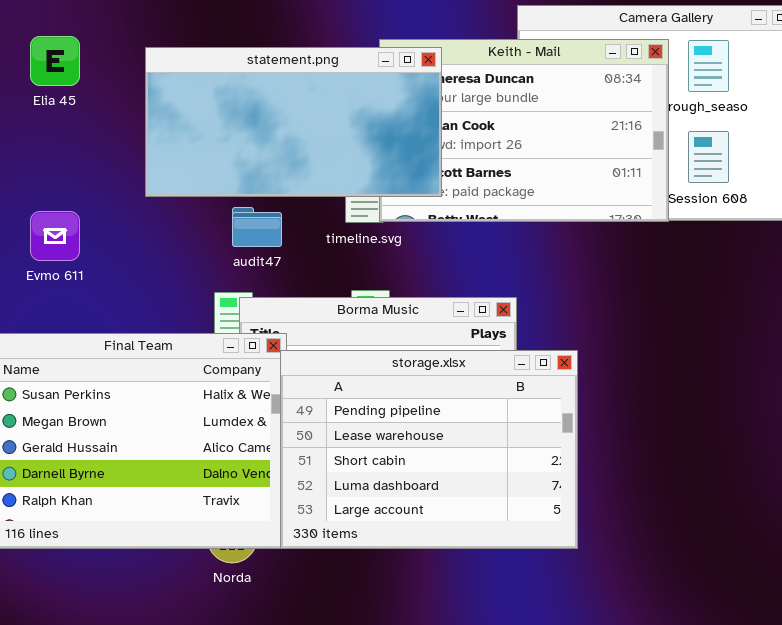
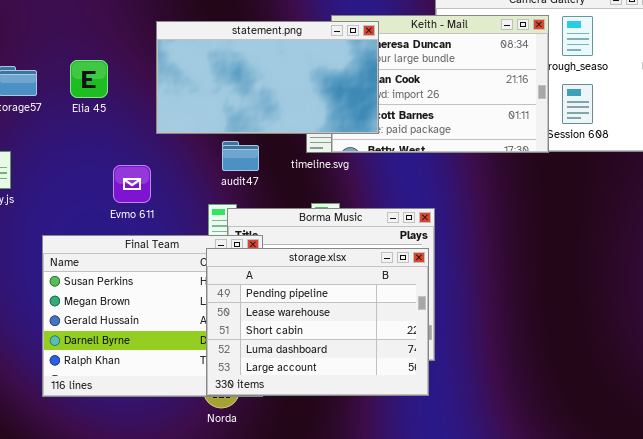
Elia 45: [30,36,80,86] -> [70,60,108,98], moved
Evmo 611: [30,211,80,261] -> [113,165,151,203], moved
storage.xlsx: [280,350,578,549] -> [206,248,429,396], moved

